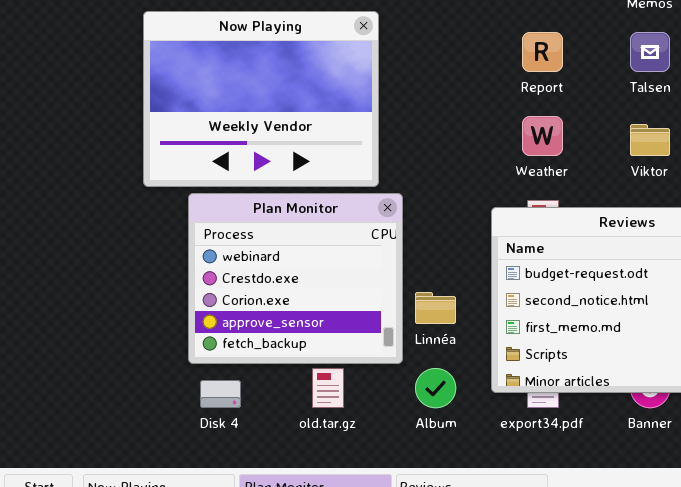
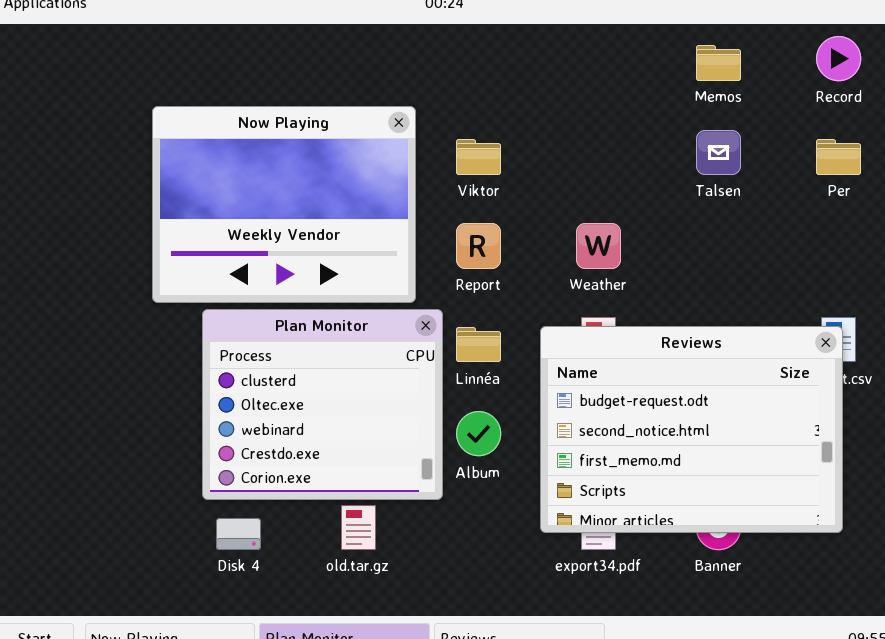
Report: [522,32,563,72] -> [456,223,501,269], moved
Viktor: [630,124,670,156] -> [456,139,501,175], moved
Plan Monitor: [188,193,403,364] -> [202,309,443,500], scrolled up 2 rows
Linnéa: [415,292,456,324] -> [456,327,501,362], moved
Album: [415,368,456,408] -> [456,411,501,456], moved

